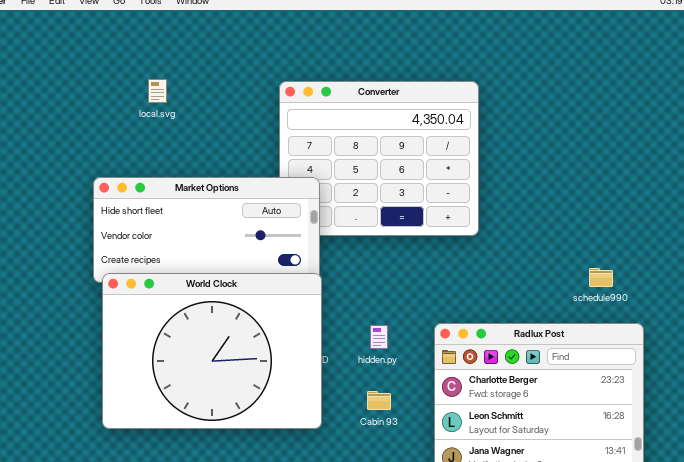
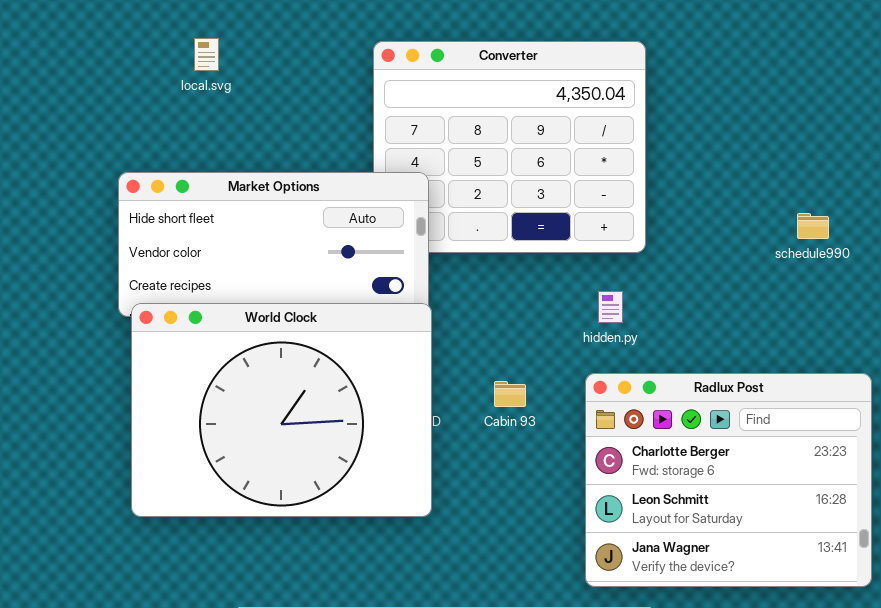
schedule990: [589,268,613,287] -> [797,213,829,239], moved
hidden.py: [370,325,388,349] -> [598,291,623,323], moved
Cabin 93: [367,391,391,410] -> [494,381,526,407], moved

